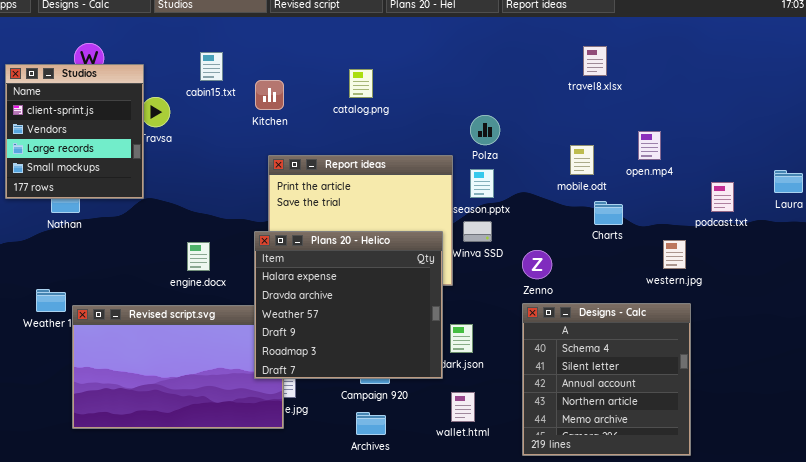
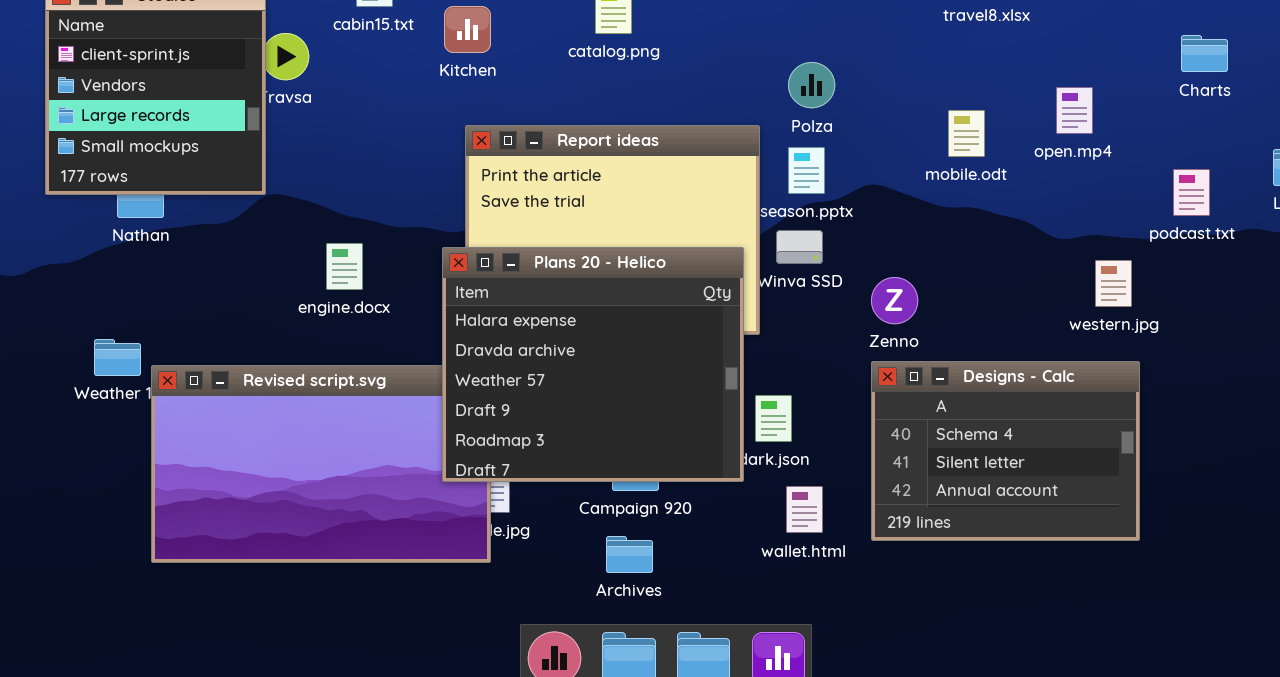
Charts: [594,201,623,225] -> [1181,35,1228,72], moved
engine.docx: [187,242,210,271] -> [326,243,363,290], moved
Designs - Calc: [522,303,691,456] -> [871,361,1140,541], resized
wallet.html: [451,392,475,422] -> [786,486,823,533], moved

